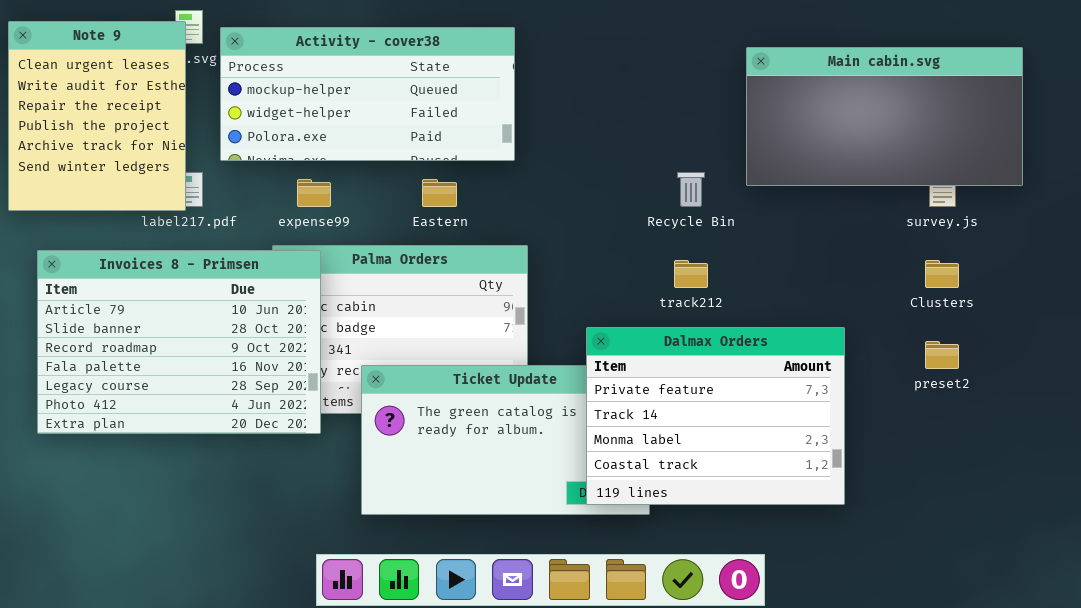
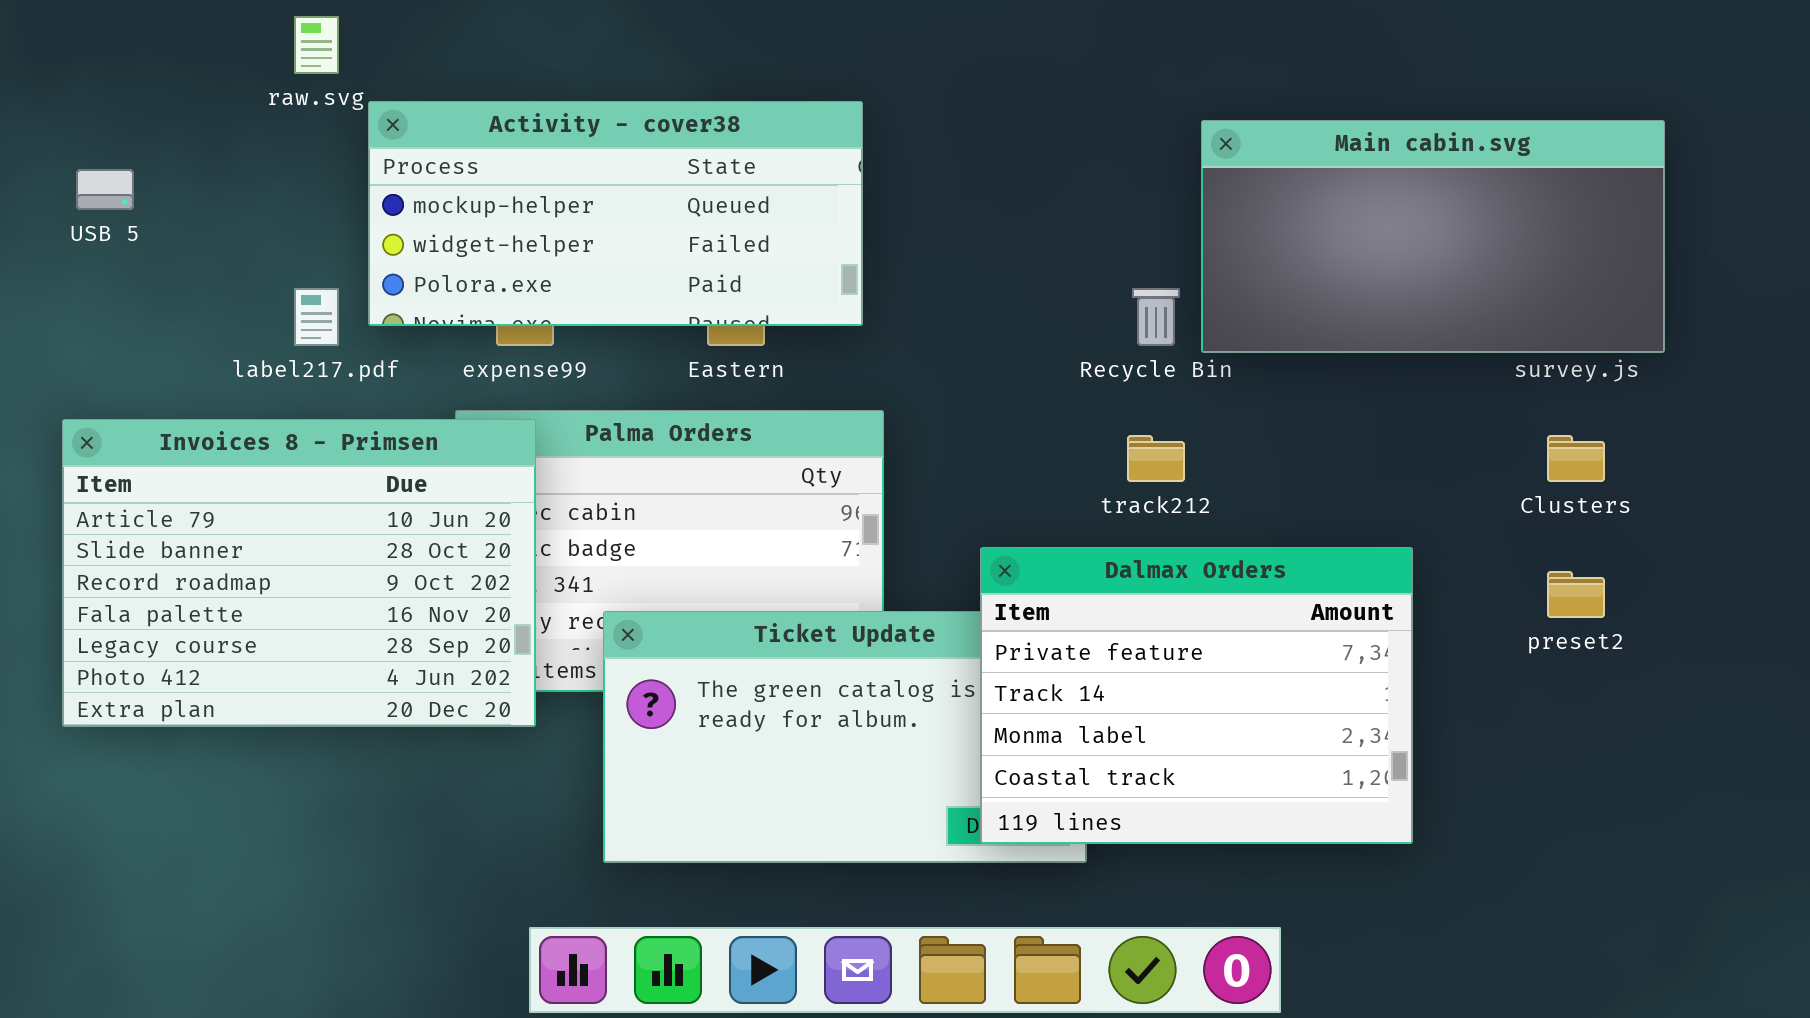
Note 9: [8,21,186,211] -> none, closed
Activity - cover38: [220,27,515,161] -> [368,101,863,326], moved
Main cabin.svg: [746,47,1023,186] -> [1201,120,1665,353], moved

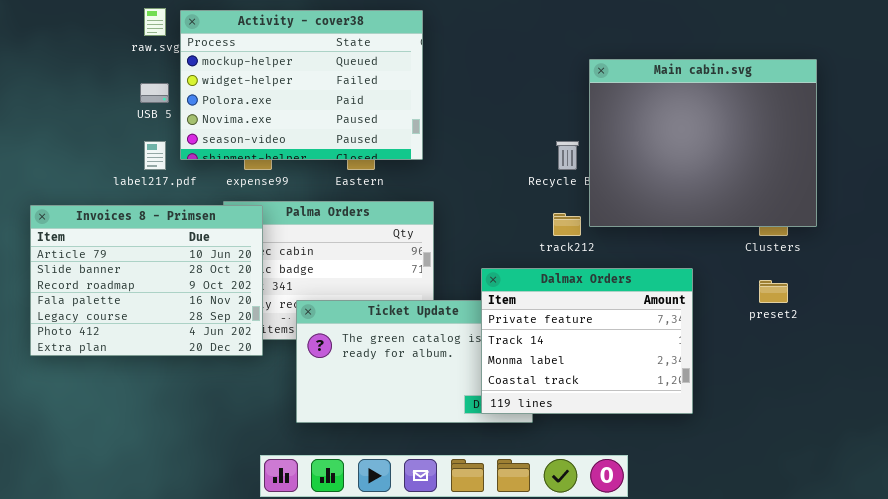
Activity - cover38: [368,101,863,326] -> [180,10,423,160], resized
Main cabin.svg: [1201,120,1665,353] -> [589,59,817,227], resized
USB 5: [76,169,134,210] -> [140,83,169,103], moved

